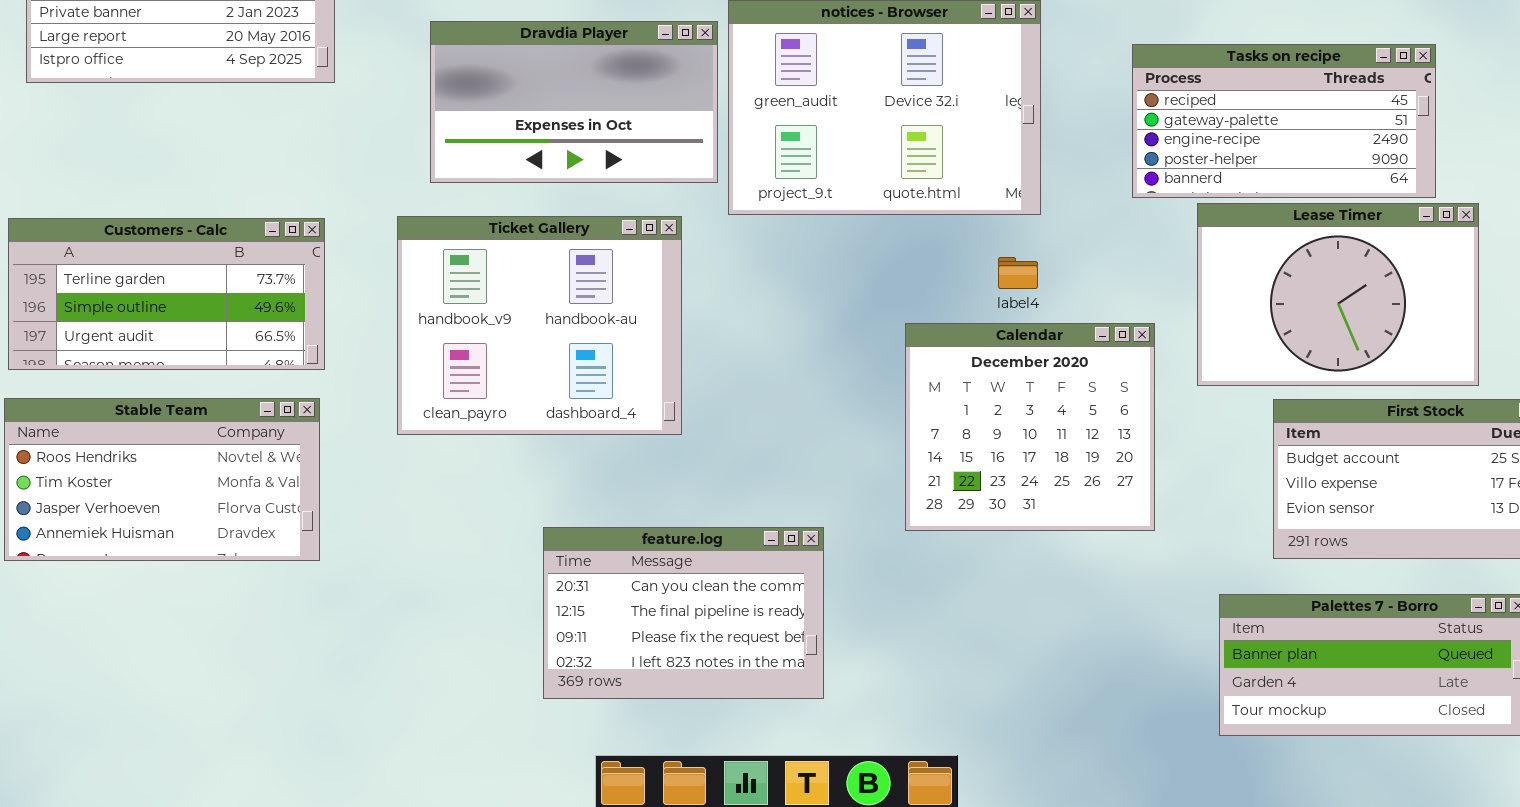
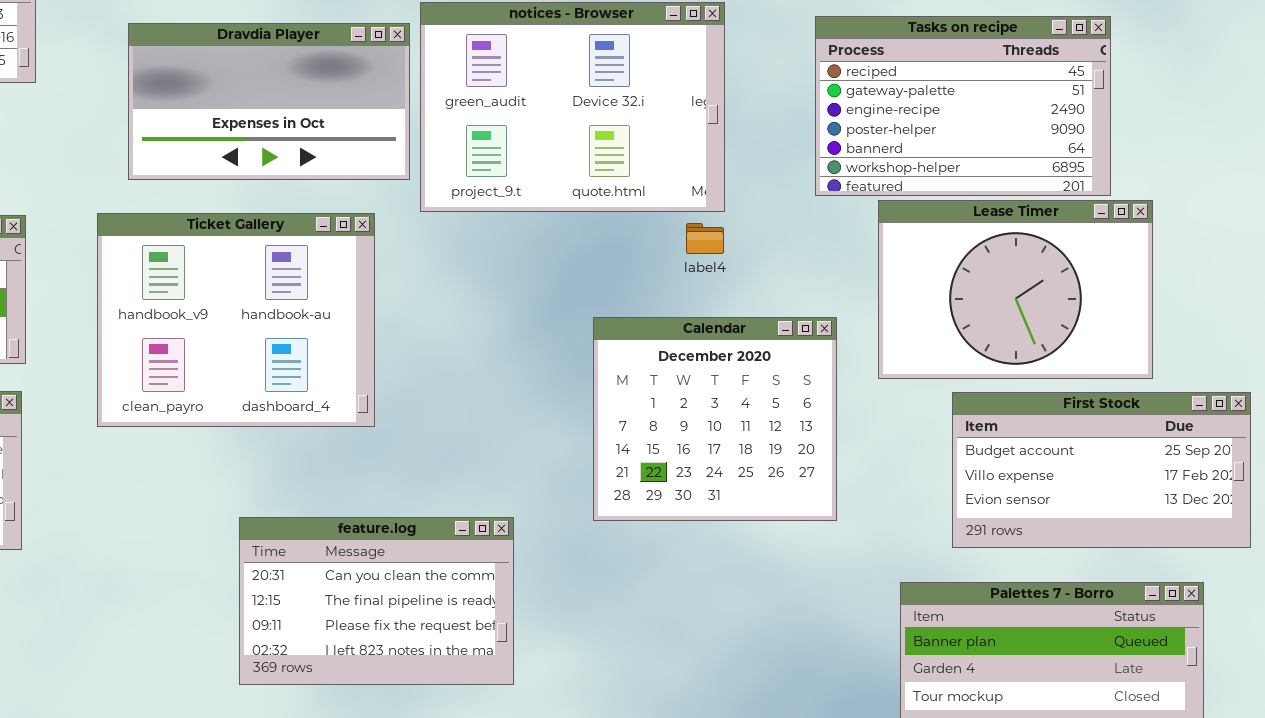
Tasks on recipe: [1132,44,1436,198] -> [815,16,1111,196], resized
label4: [998,257,1038,289] -> [686,223,724,254], moved

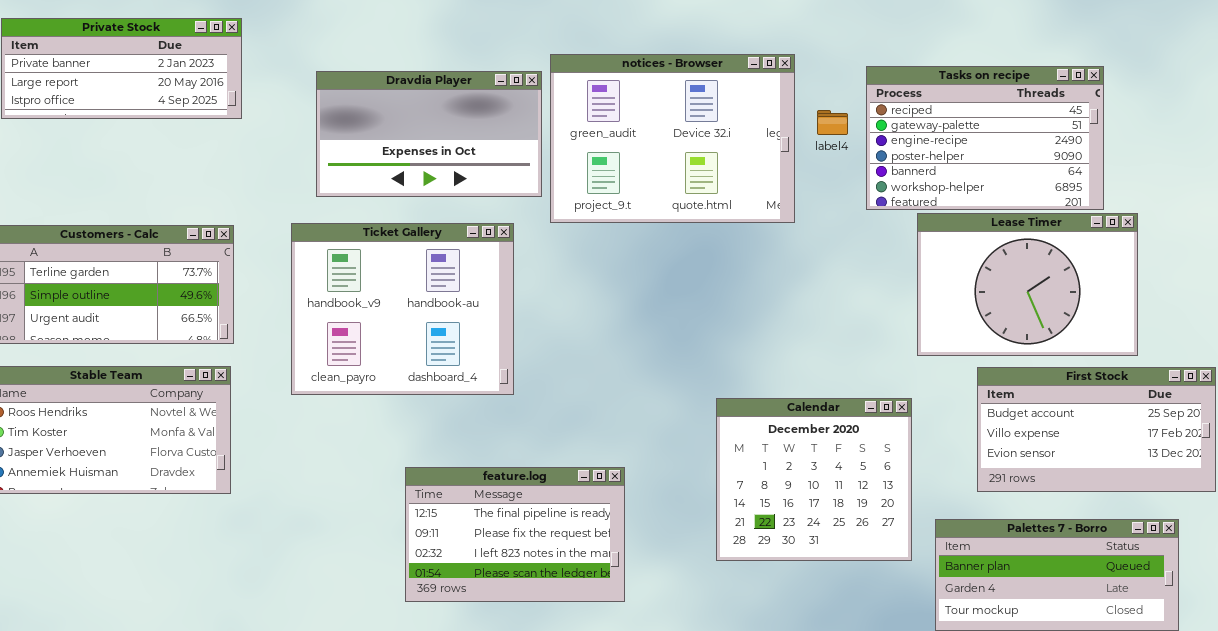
label4: [686,223,724,254] -> [817,110,848,135], moved
Calendar: [593,317,837,521] -> [716,398,912,561], moved
feature.log: [239,517,514,685] -> [405,467,625,602], scrolled down 1 row

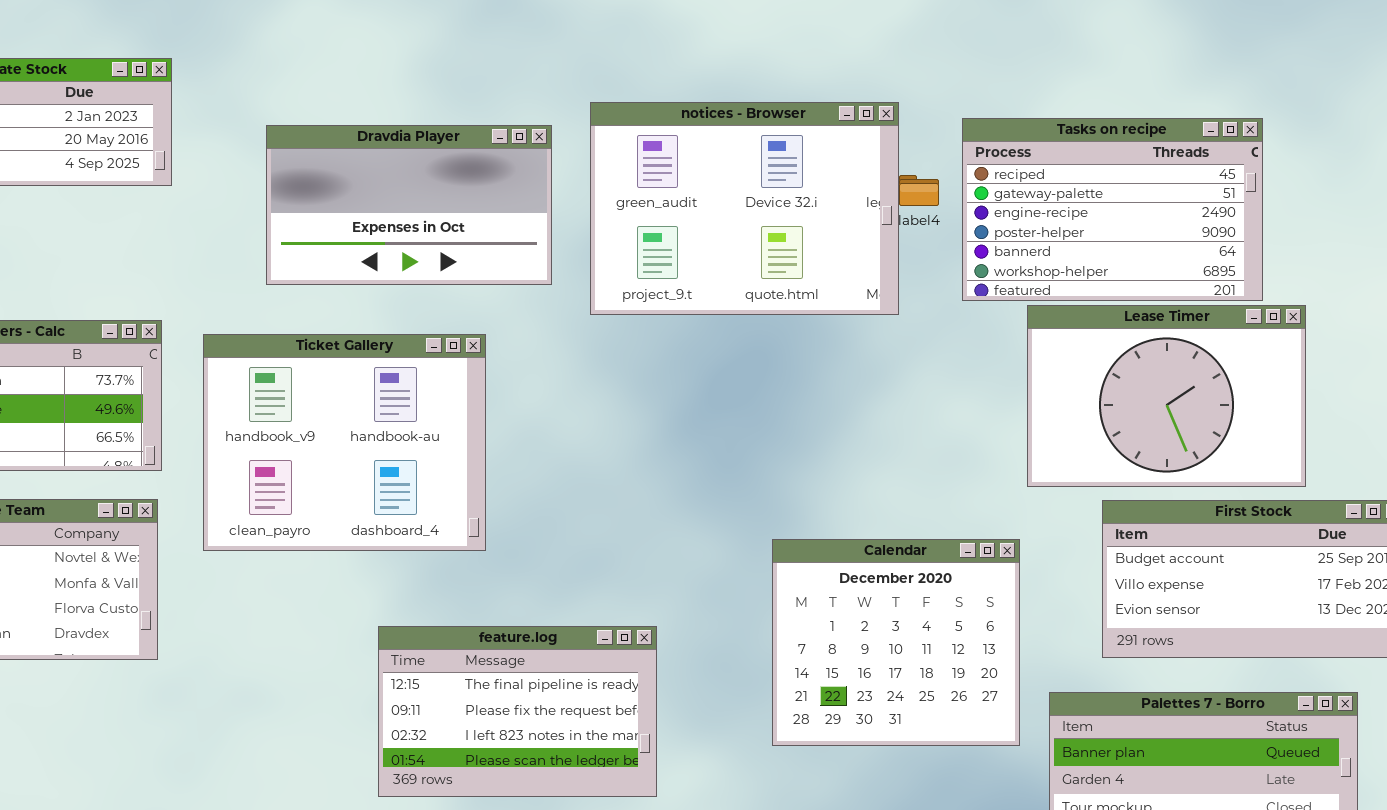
notices - Browser: [550,54,795,223] -> [590,102,899,315], moved
Ticket Gallery: [291,223,514,395] -> [203,334,486,551], moved

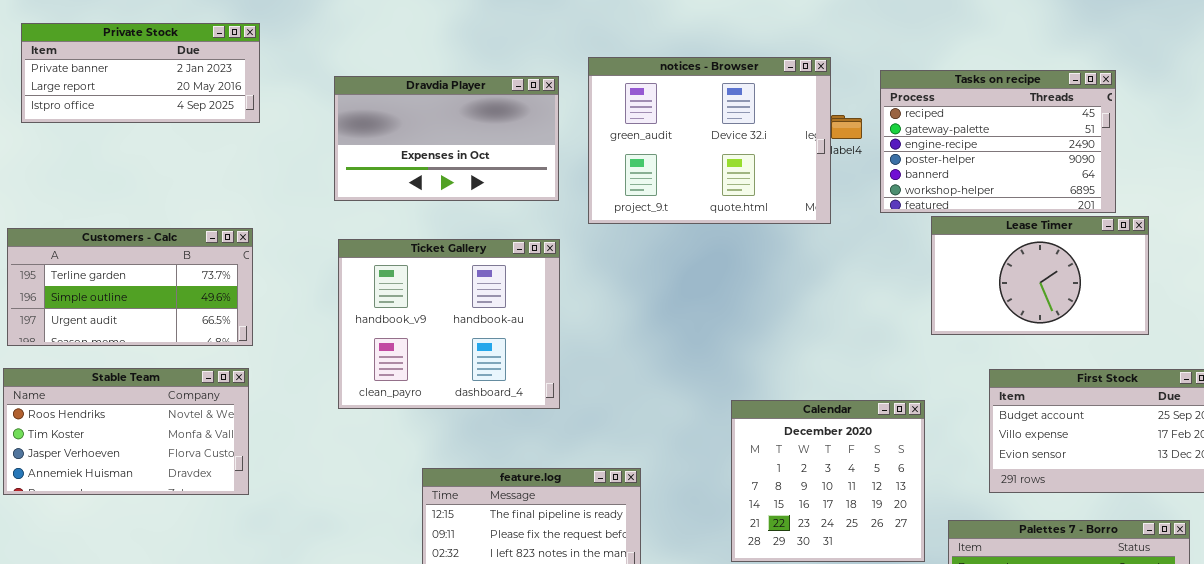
Lease Timer: [1027,305,1306,487] -> [931,216,1149,335], resized
Ticket Gallery: [203,334,486,551] -> [338,239,560,409], moved

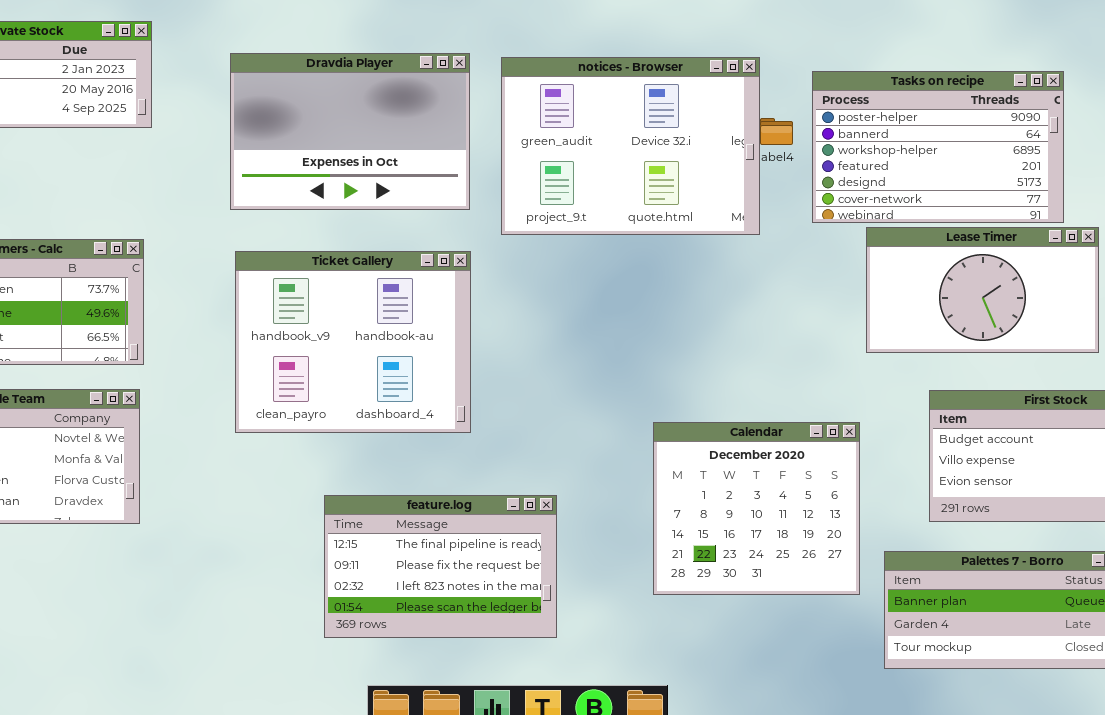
Tasks on recipe: [880,70,1116,213] -> [812,71,1064,223], scrolled down 3 rows
Dravdia Player: [334,76,559,201] -> [230,53,470,210], resized

